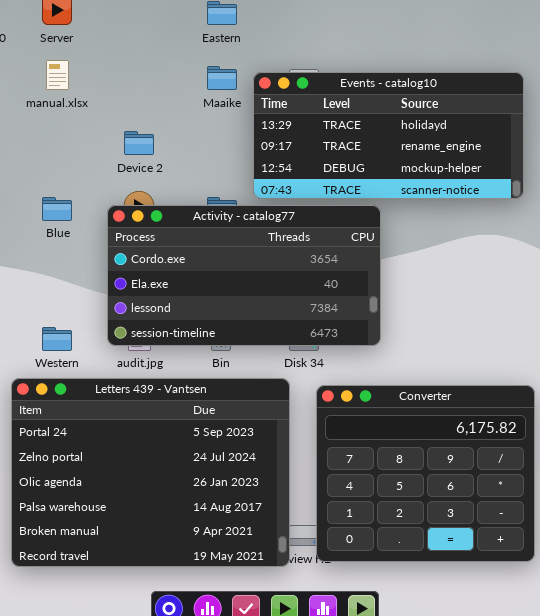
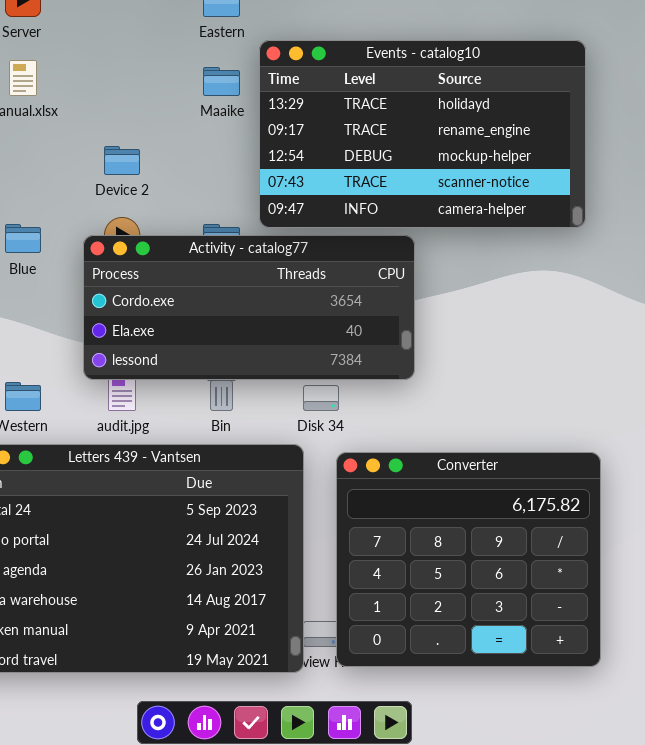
Events - catalog10: [253,72,524,199] -> [259,40,586,228], resized
Activity - catalog77: [107,205,381,346] -> [83,235,415,380], resized

